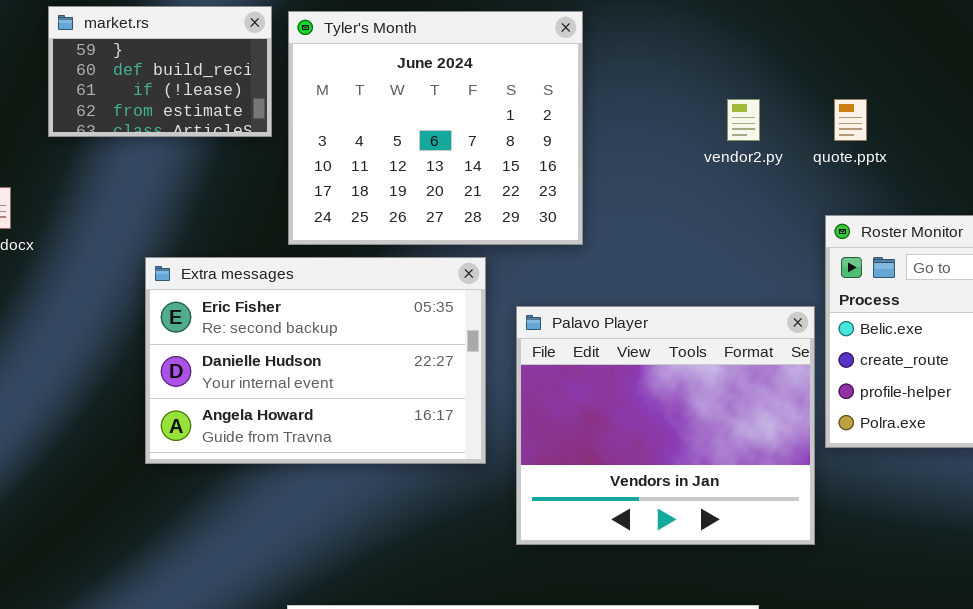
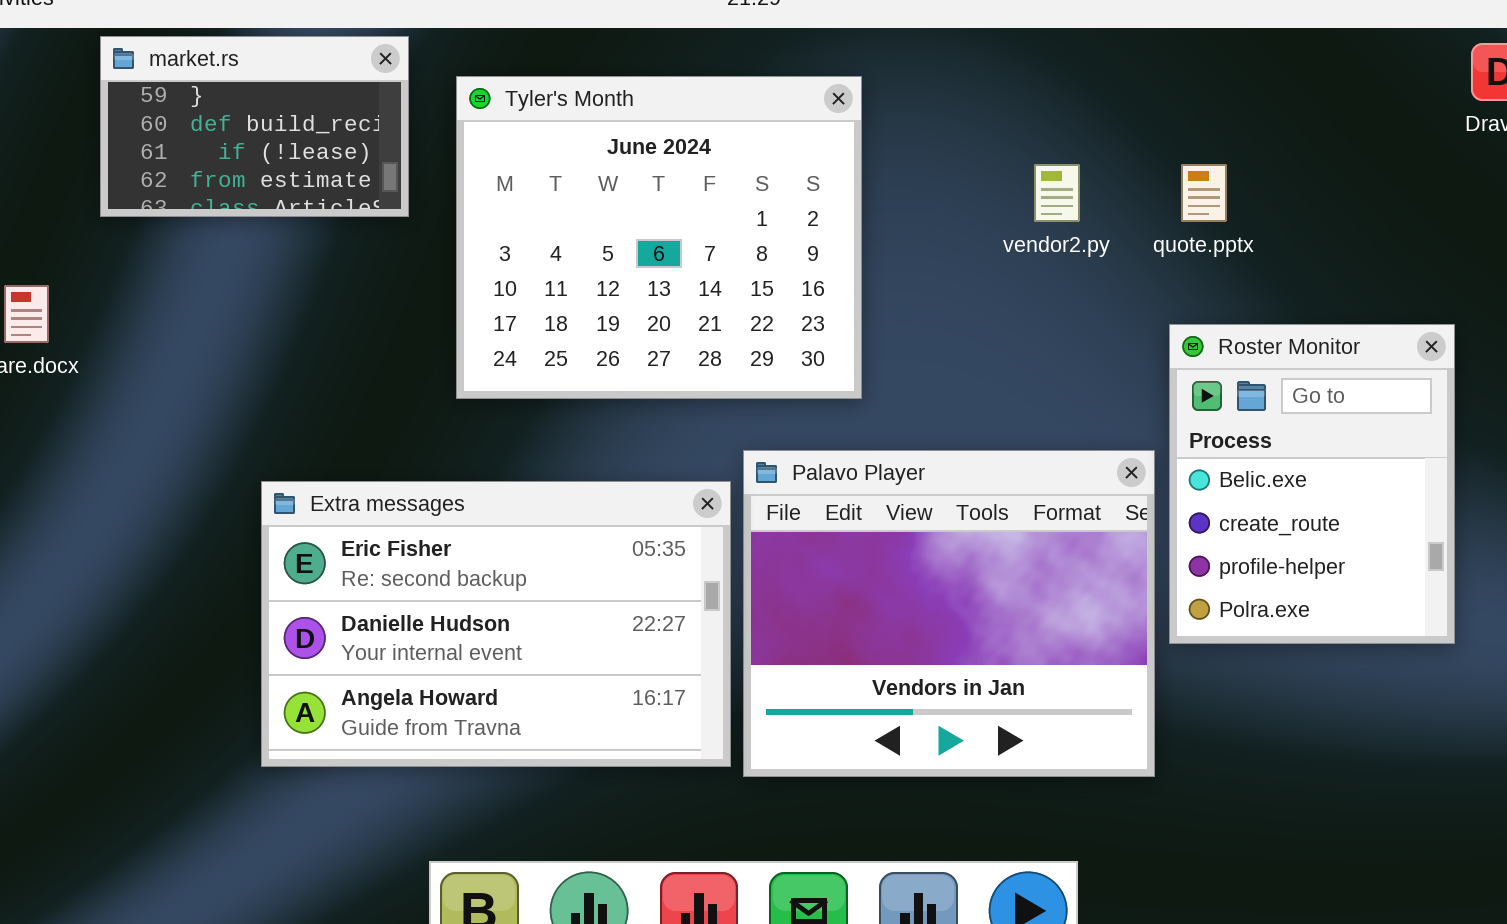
Tyler's Month: [288,11,583,245] -> [456,76,862,399], moved
Extra messages: [145,257,486,464] -> [261,481,731,767], moved

